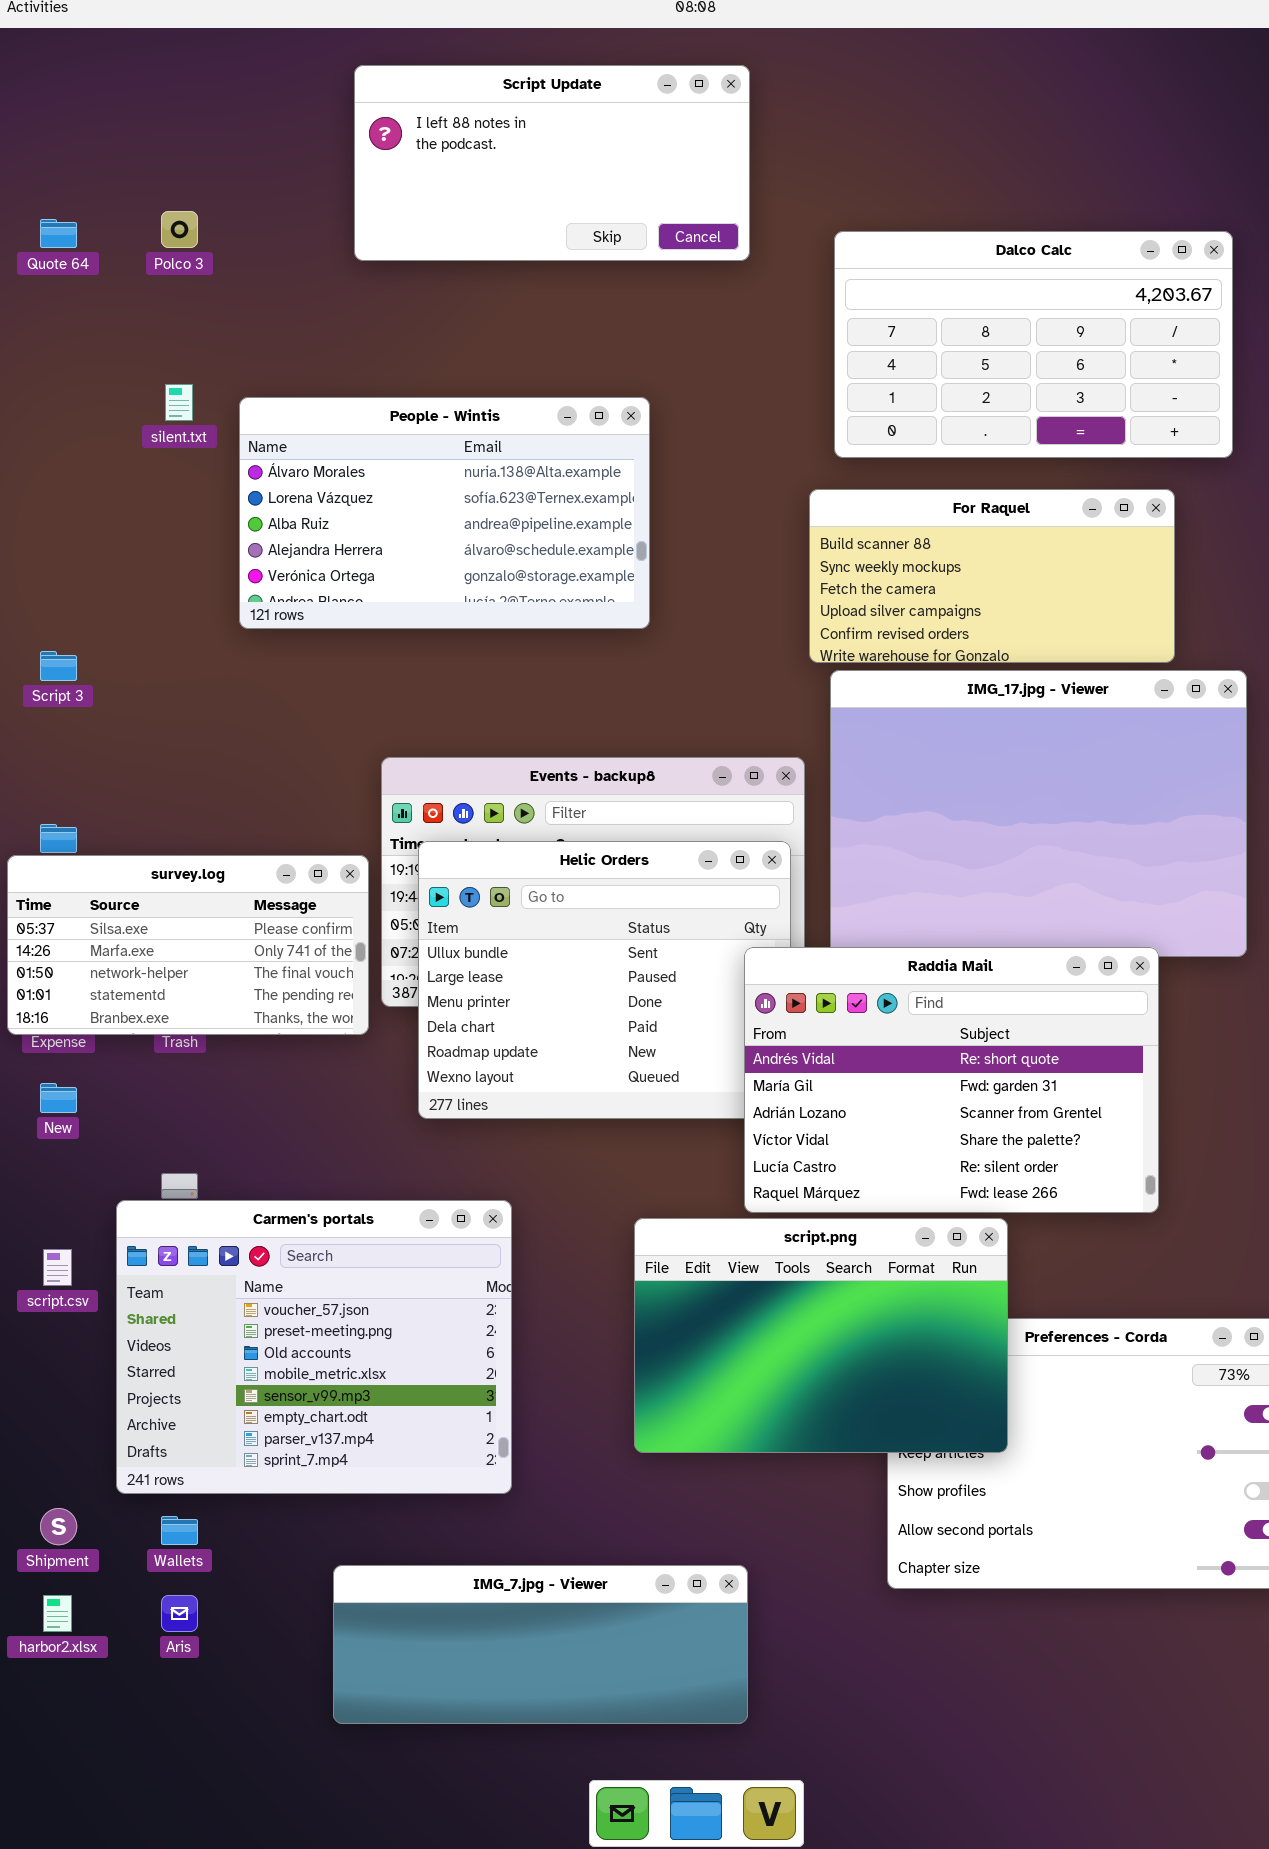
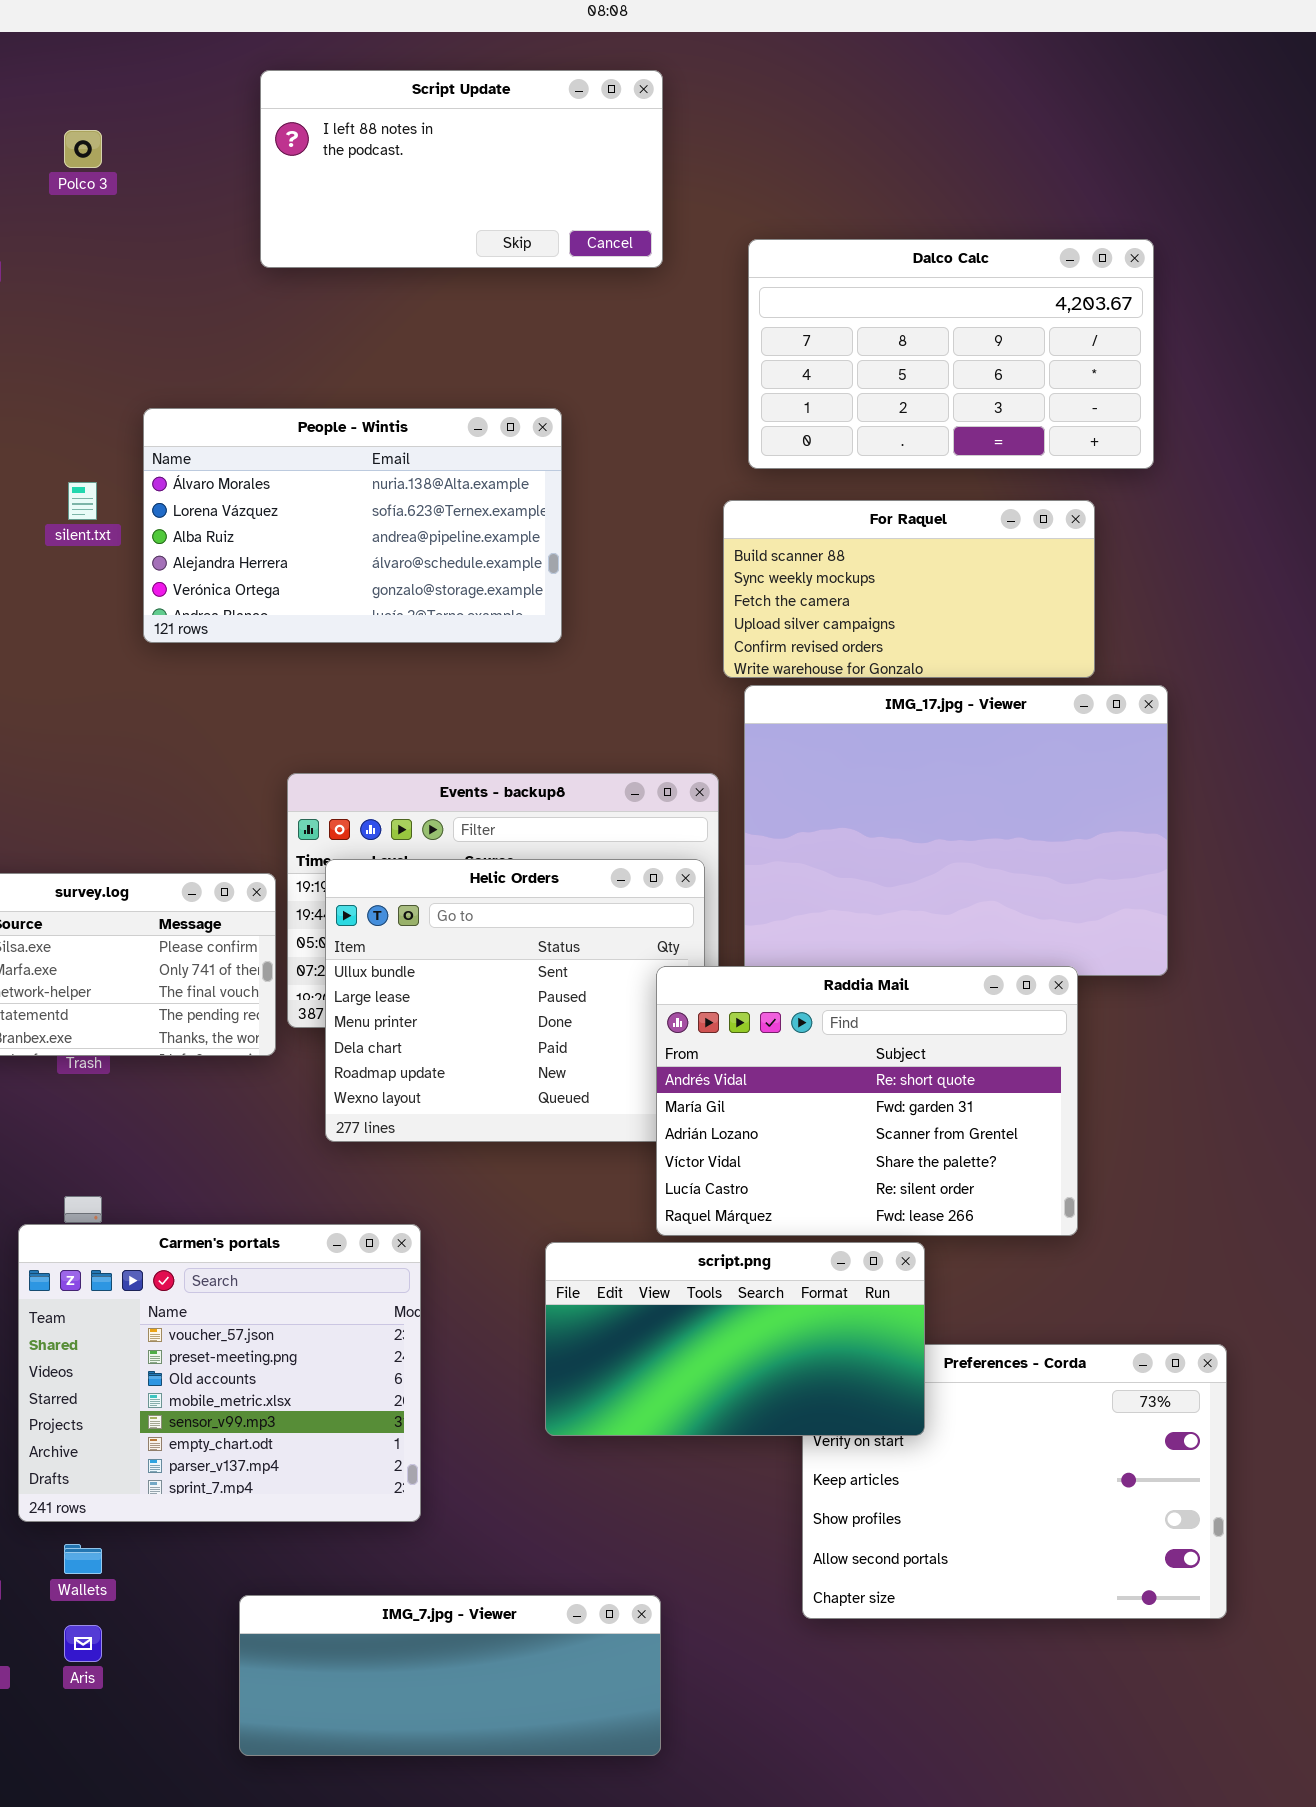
Polco 3: [161,211,198,248] -> [64,130,102,168], moved
silent.txt: [165,384,193,421] -> [68,482,97,520], moved
script.png: [634,1218,1008,1453] -> [545,1242,925,1436], resized

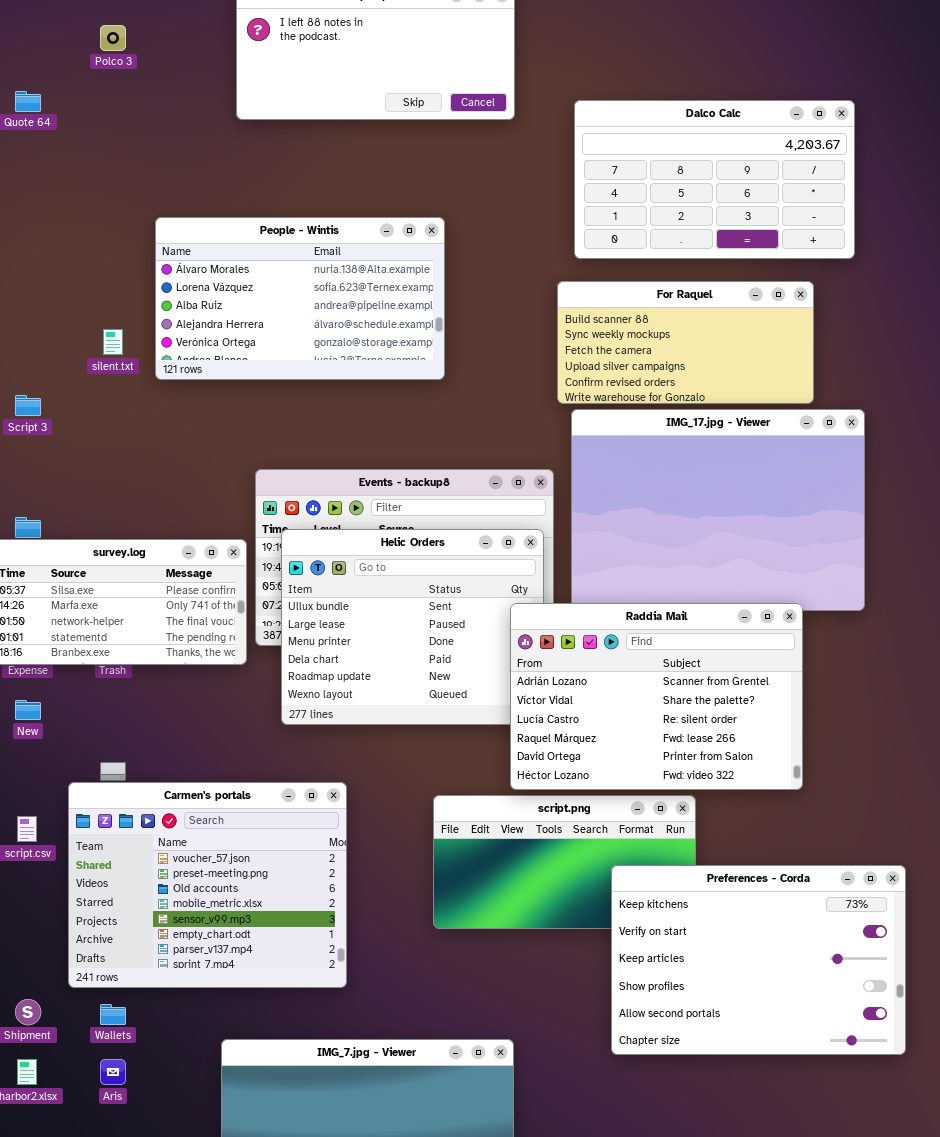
silent.txt: [68,482,97,520] -> [103,329,123,355], moved
Raddia Mail: [656,966,1078,1236] -> [510,603,803,790], scrolled down 2 rows
Preferences - Corda: [802,1344,1227,1619] -> [611,865,906,1055], raised

